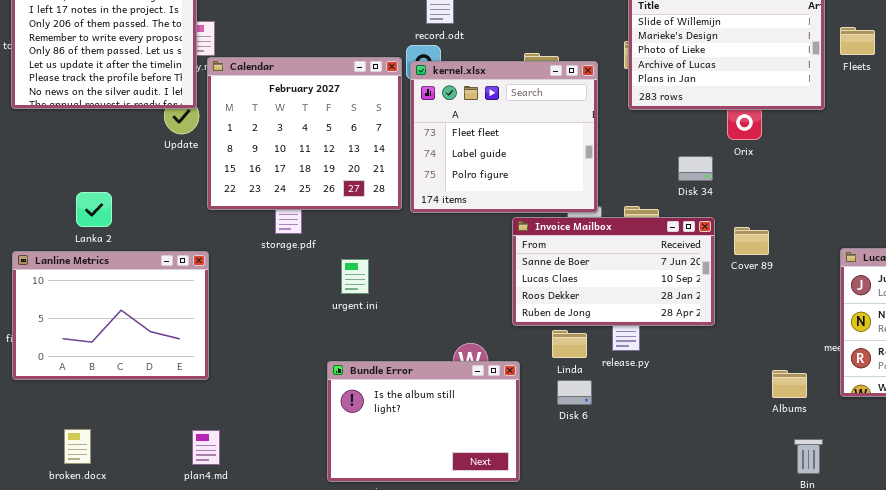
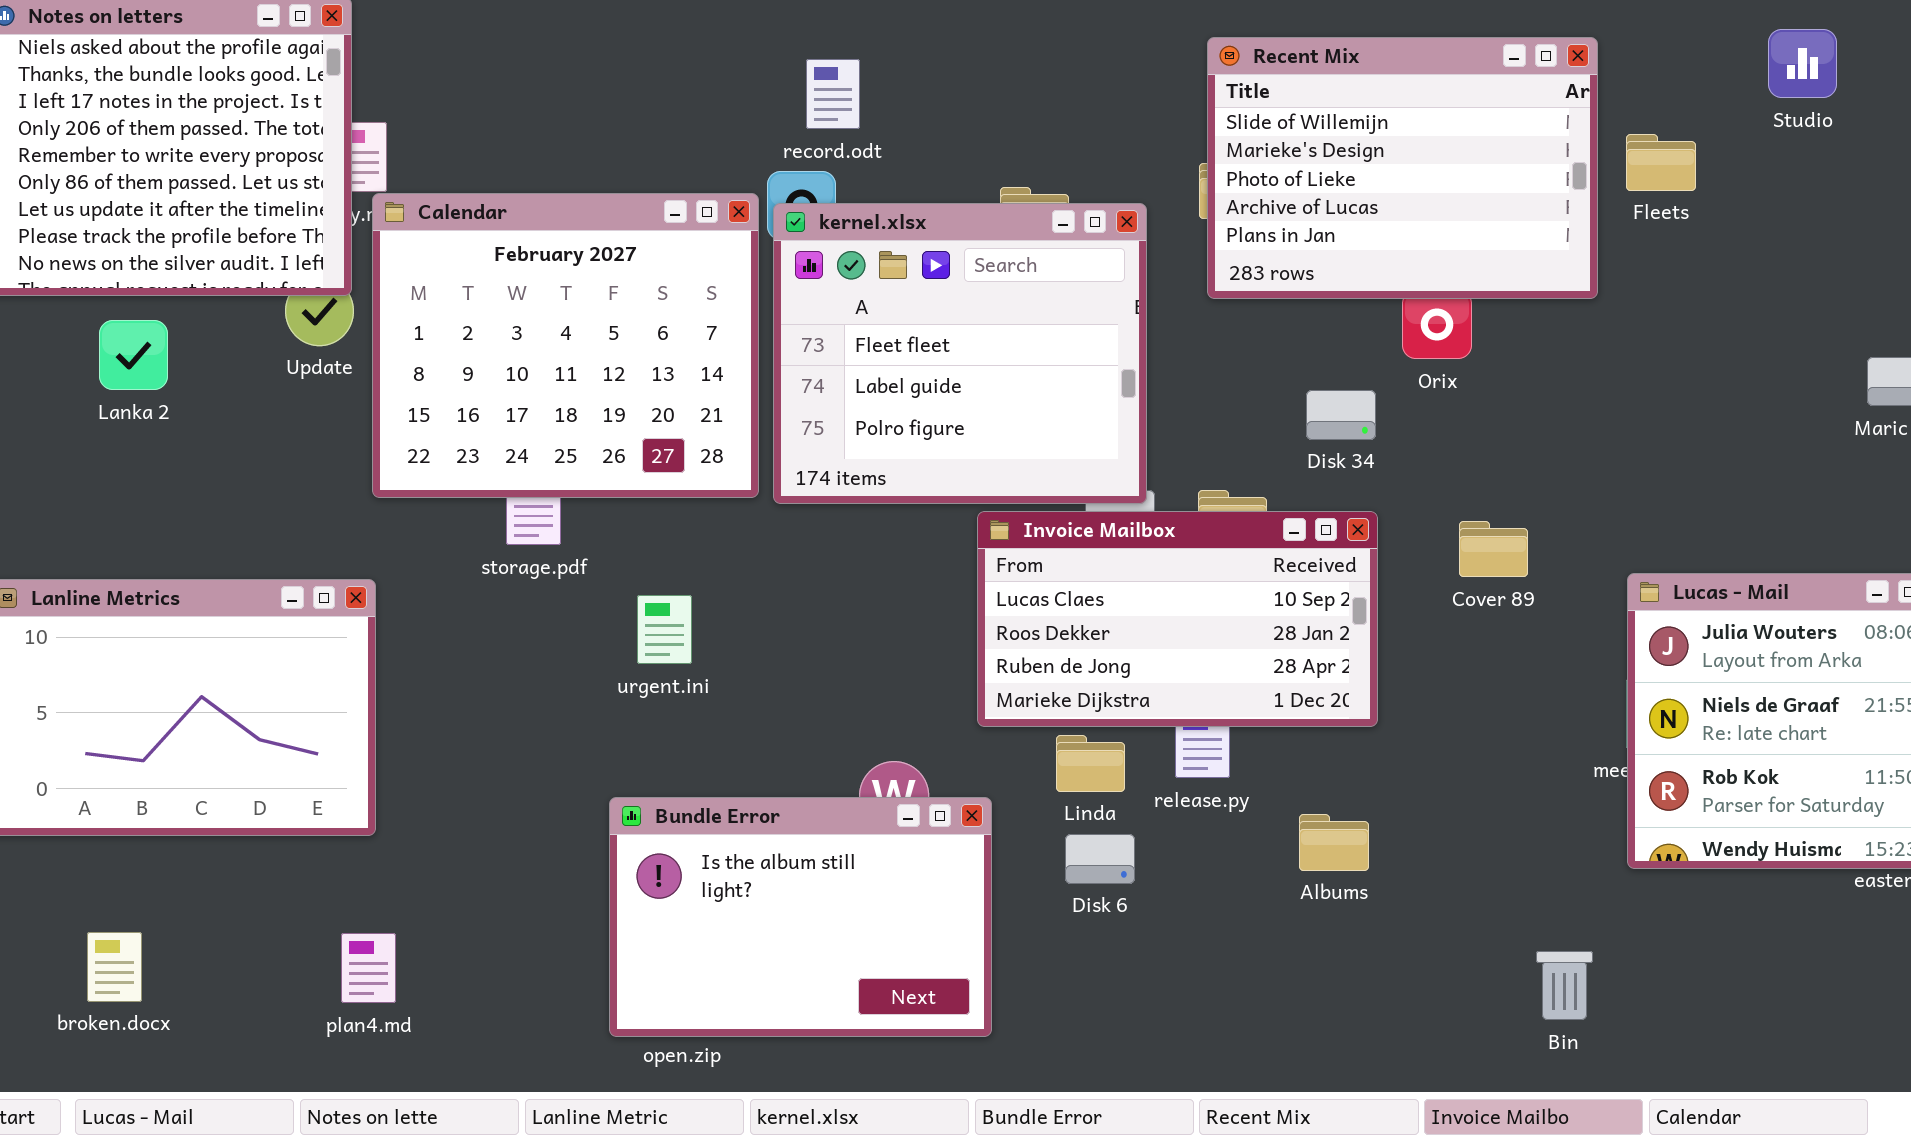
Lanka 2: [76,192,112,227] -> [99,320,168,390], moved
Invoice Mailbox: [512,217,715,326] -> [977,511,1378,727], scrolled down 1 row
Cover 89: [734,227,769,255] -> [1459,521,1528,577], moved
Albums: [772,370,807,398] -> [1299,814,1369,871], moved

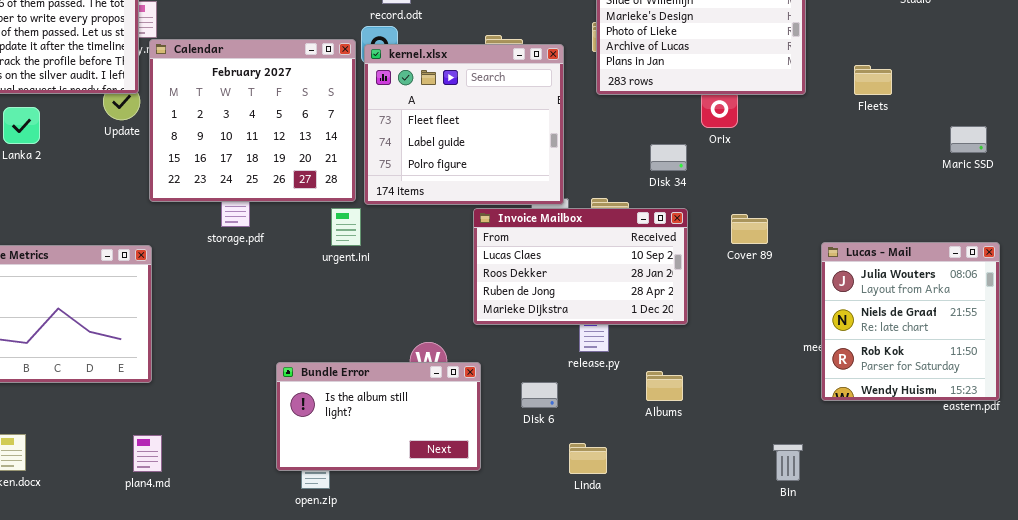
Fleets: [1626,134,1696,191] -> [854,65,892,95], moved
urgent.ini: [637,595,692,664] -> [331,208,361,246], moved
Linda: [1056,735,1125,792] -> [569,443,607,474], moved
Bundle Error: [609,797,992,1037] -> [276,362,481,471], resized

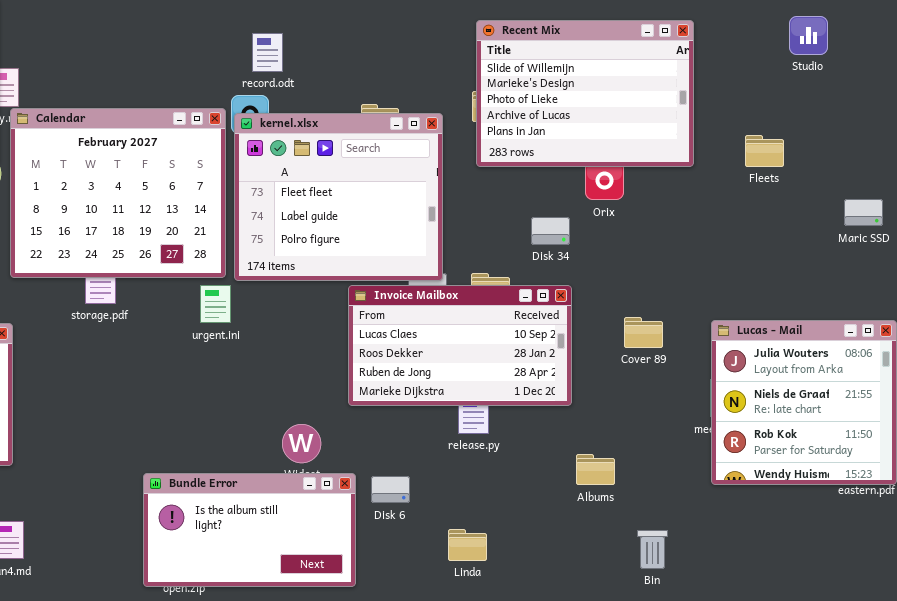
Cover 89: [731,214,768,244] -> [624,317,663,348], moved
Bundle Error: [276,362,481,471] -> [143,473,356,587], moved
Albums: [646,371,683,401] -> [576,454,615,485], moved
Disk 6: [521,382,558,408] -> [371,476,410,503], moved
Bin: [773,444,803,481] -> [637,530,668,569], moved

